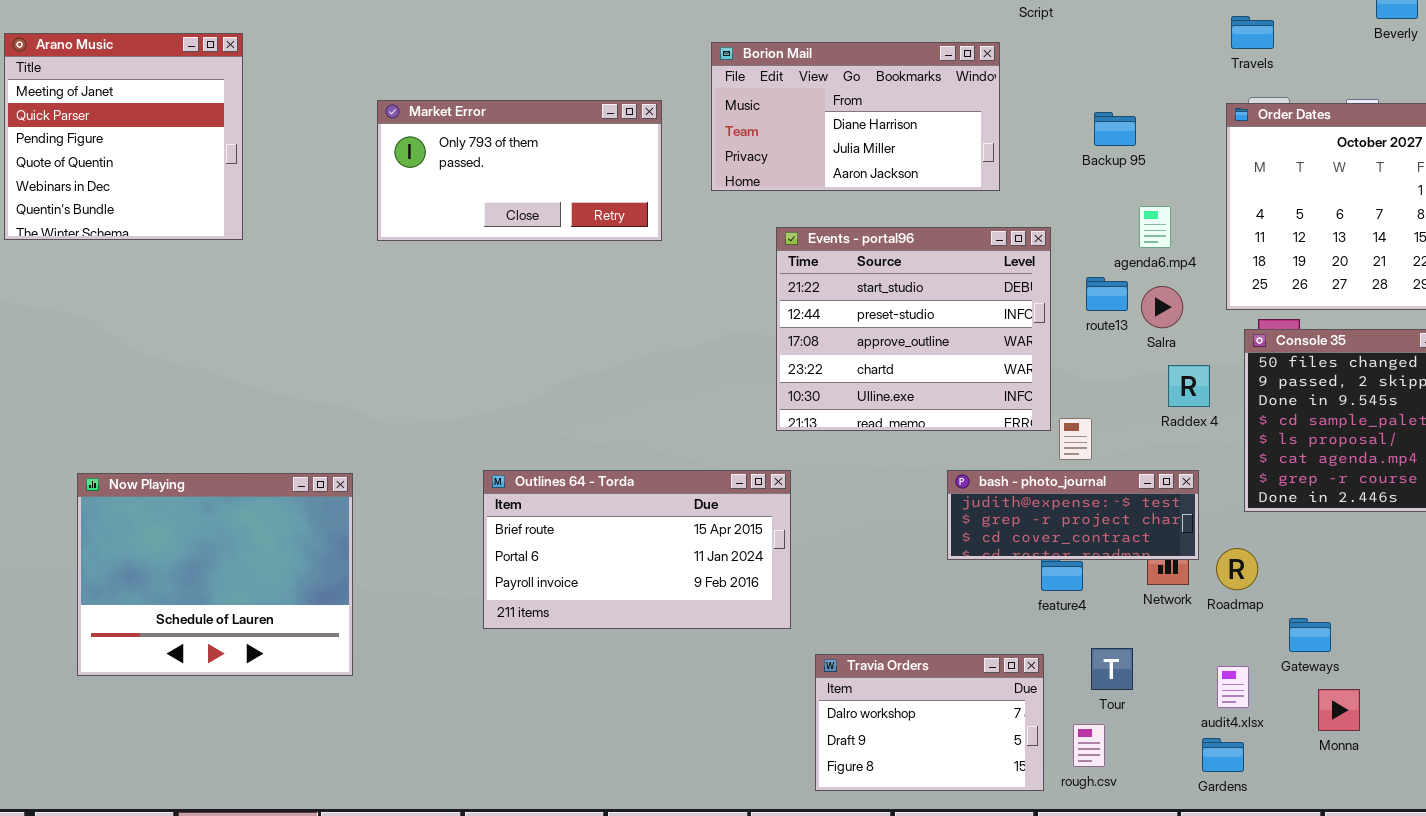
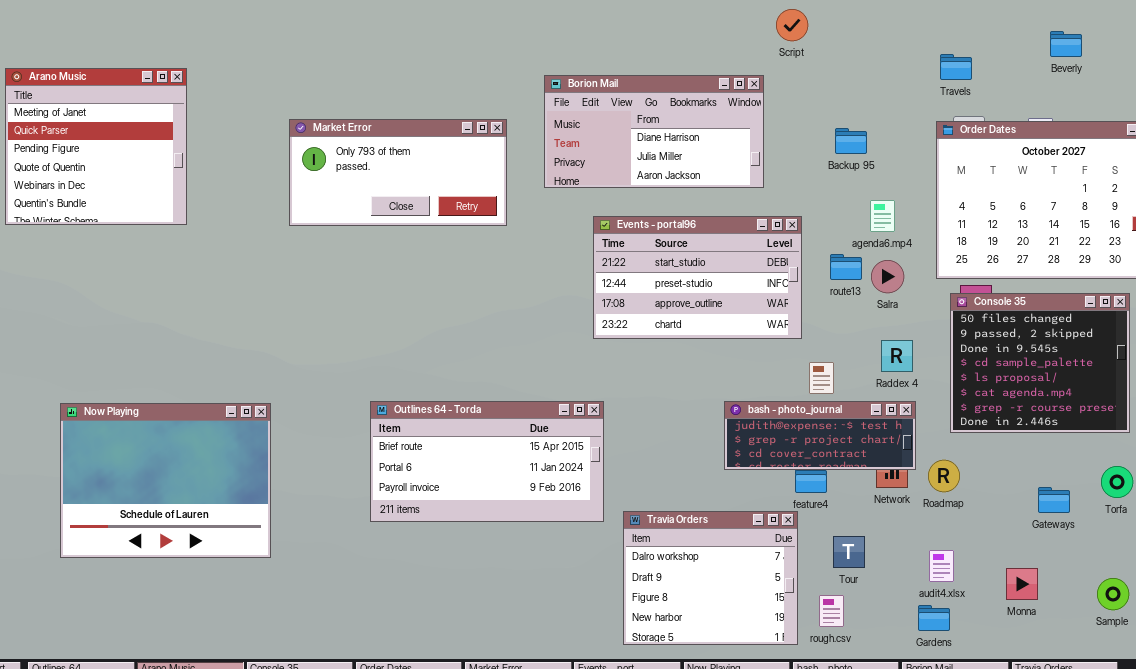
Events - portal96: [776,227,1051,431] -> [593,216,802,339], resized
Raddex 4: [1168,365,1210,407] -> [881,340,913,372], moved
Gateways: [1289,618,1331,652] -> [1038,487,1070,513], moved
Travia Orders: [815,654,1044,791] -> [623,511,798,645], resized

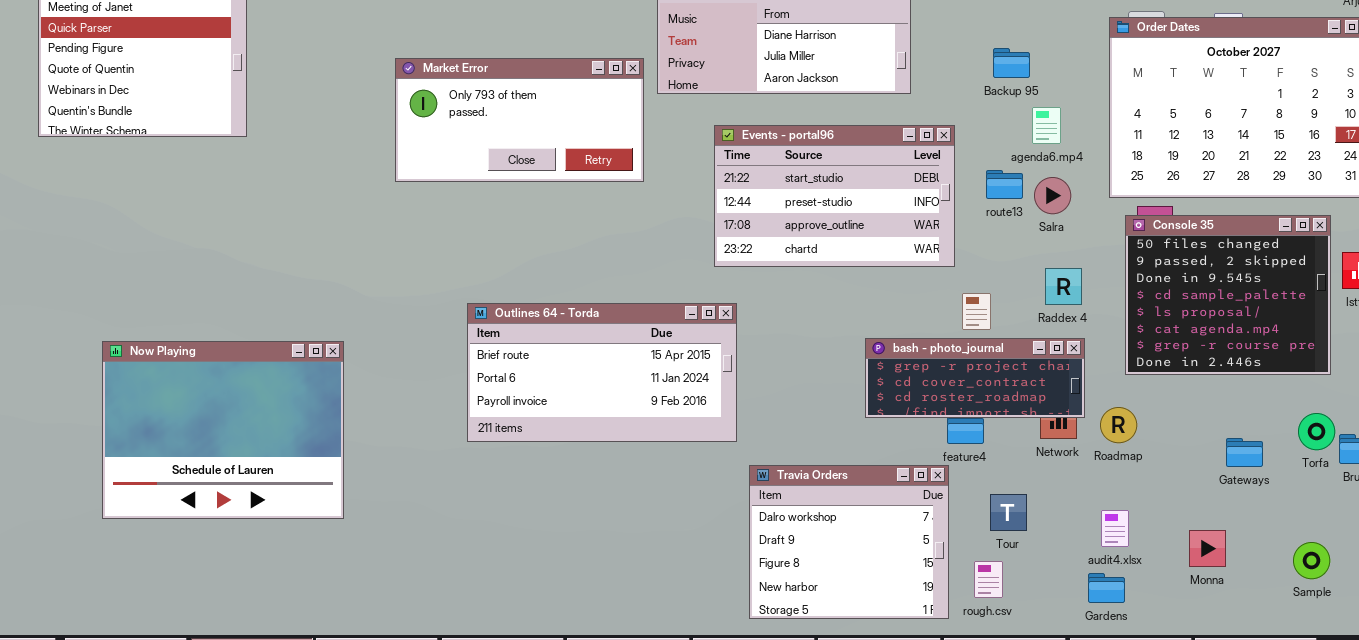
Market Error: [289,119,507,226] -> [395,58,644,182], moved
Backup 95: [835,128,867,154] -> [993,48,1030,78], moved
Outlines 64 - Torda: [370,401,604,522] -> [467,303,737,442], moved
bash - photo_journal: [724,401,916,470] -> [865,338,1085,418], scrolled down 1 row

